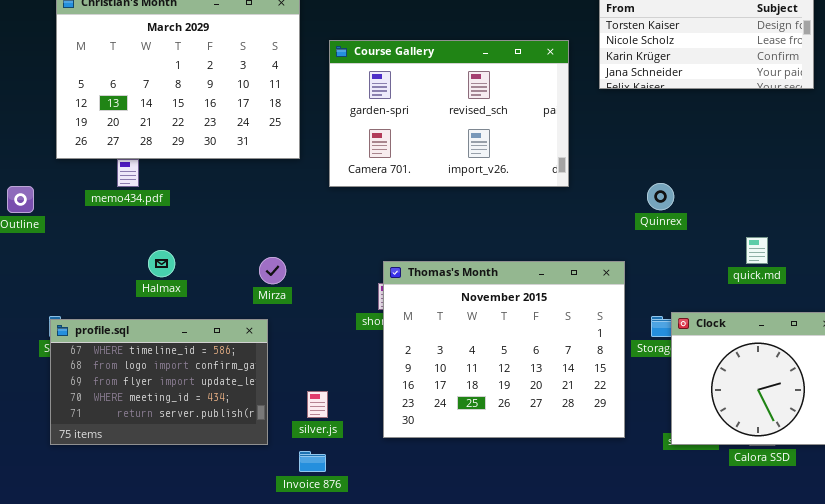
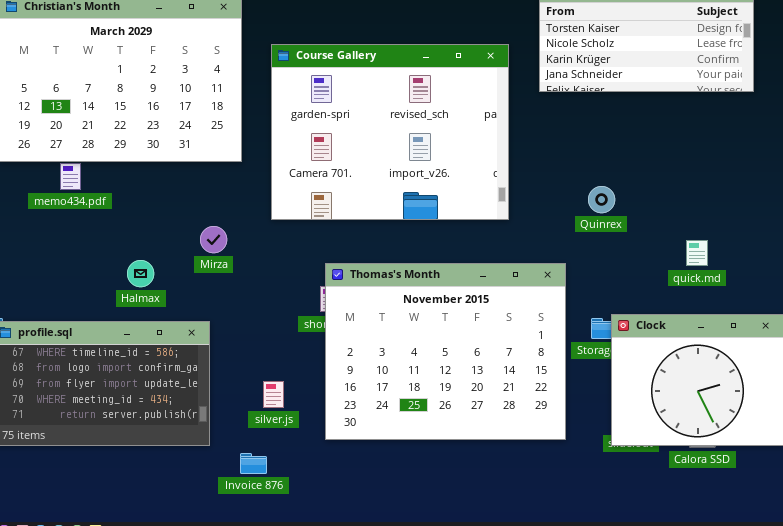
Course Gallery: [329,40,569,187] -> [271,44,509,220], resized
Halmax: [148,250,175,277] -> [127,260,154,287], moved
Mirza: [259,257,286,284] -> [200,226,227,253], moved
silver.js: [307,391,328,418] -> [263,381,284,408], moved

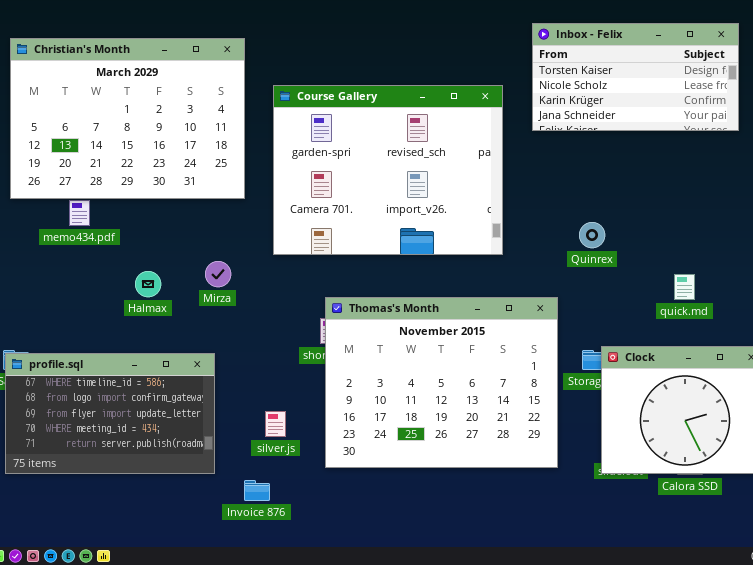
Halmax: [127,260,154,287] -> [135,271,161,297], moved

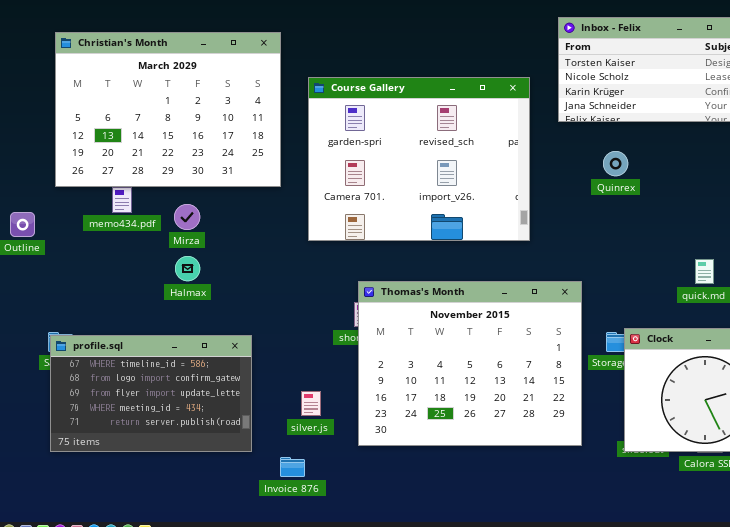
Quinrex: [579,222,605,248] -> [603,151,628,176], moved
Mirza: [205,261,231,287] -> [174,204,200,230], moved

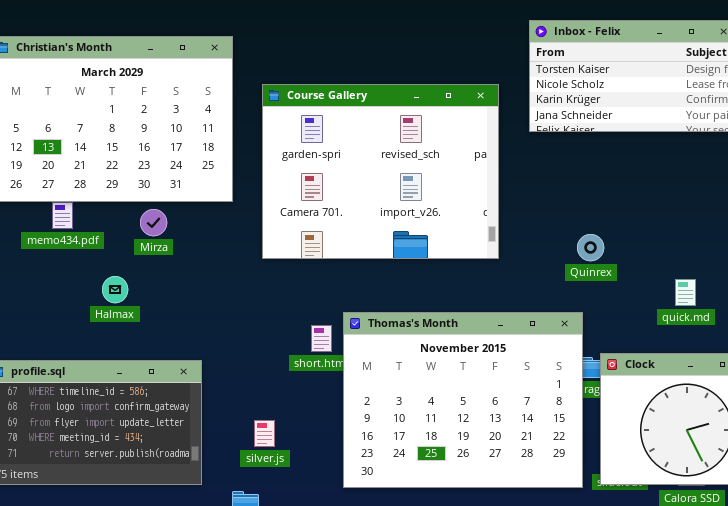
Quinrex: [603,151,628,176] -> [577,234,604,261], moved
Mirza: [174,204,200,230] -> [140,209,167,236], moved
Halmax: [175,256,200,281] -> [102,276,128,303], moved
Thomas's Month: [358,281,582,446] -> [343,312,583,488], moved

